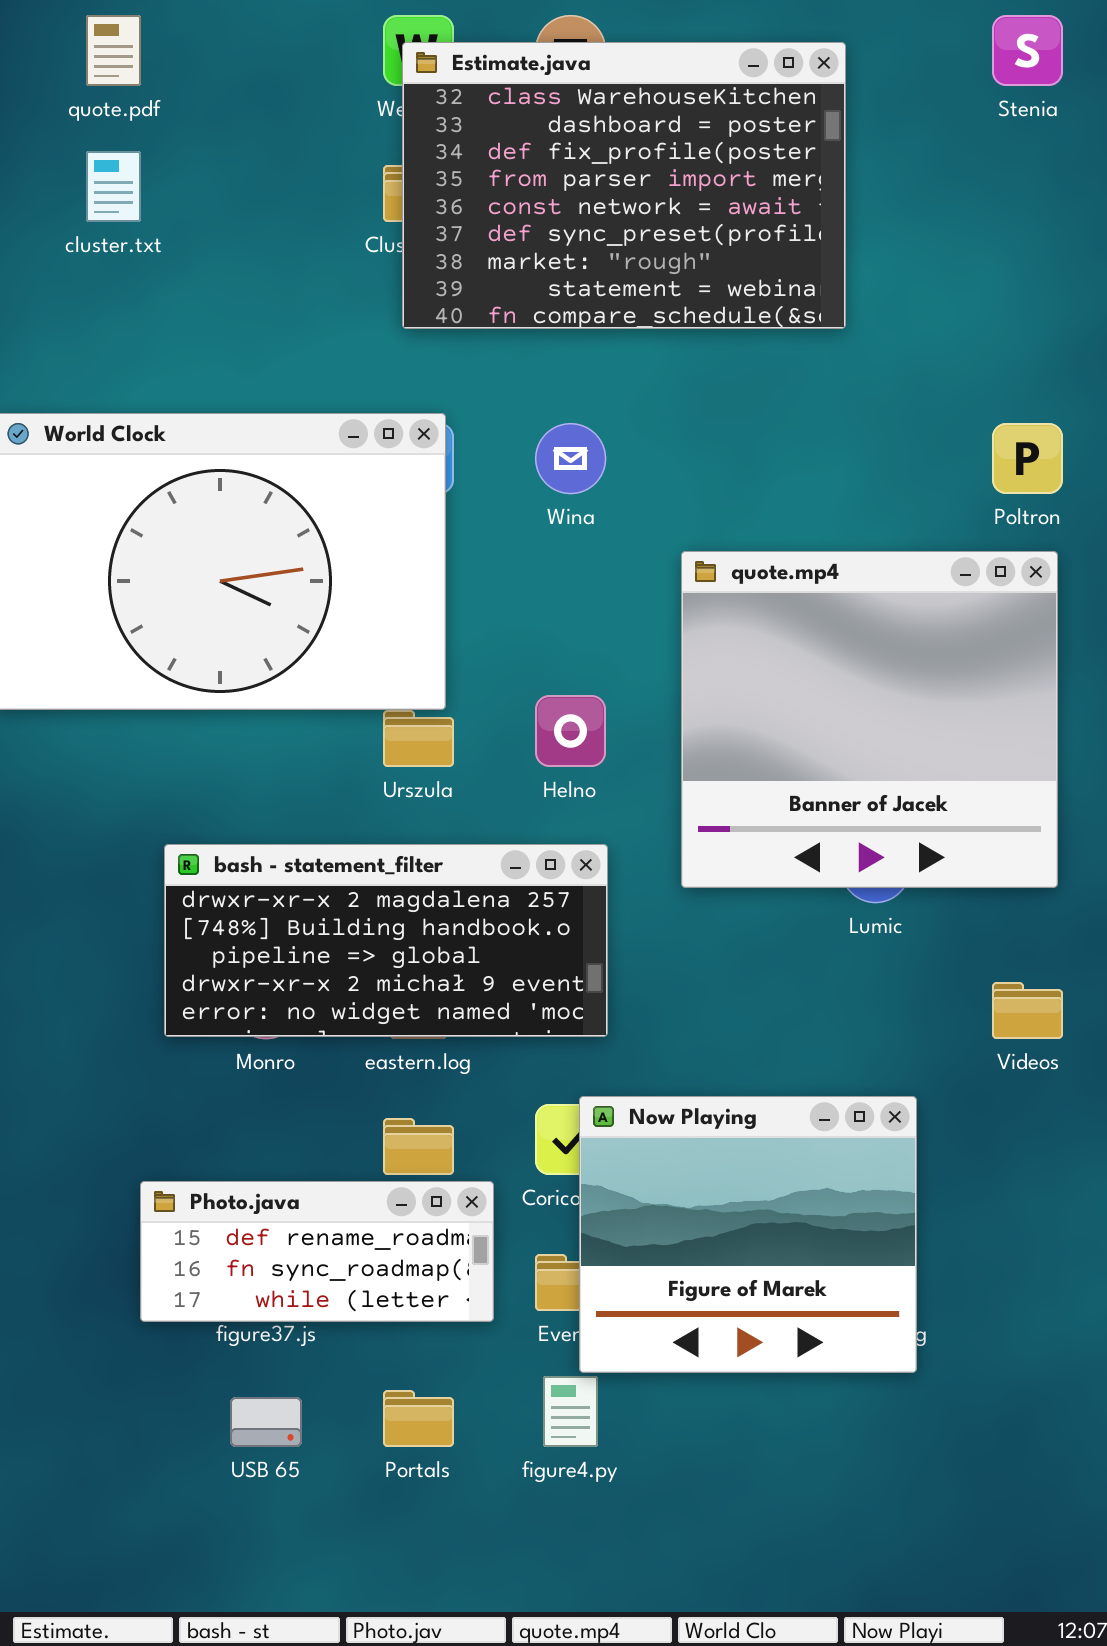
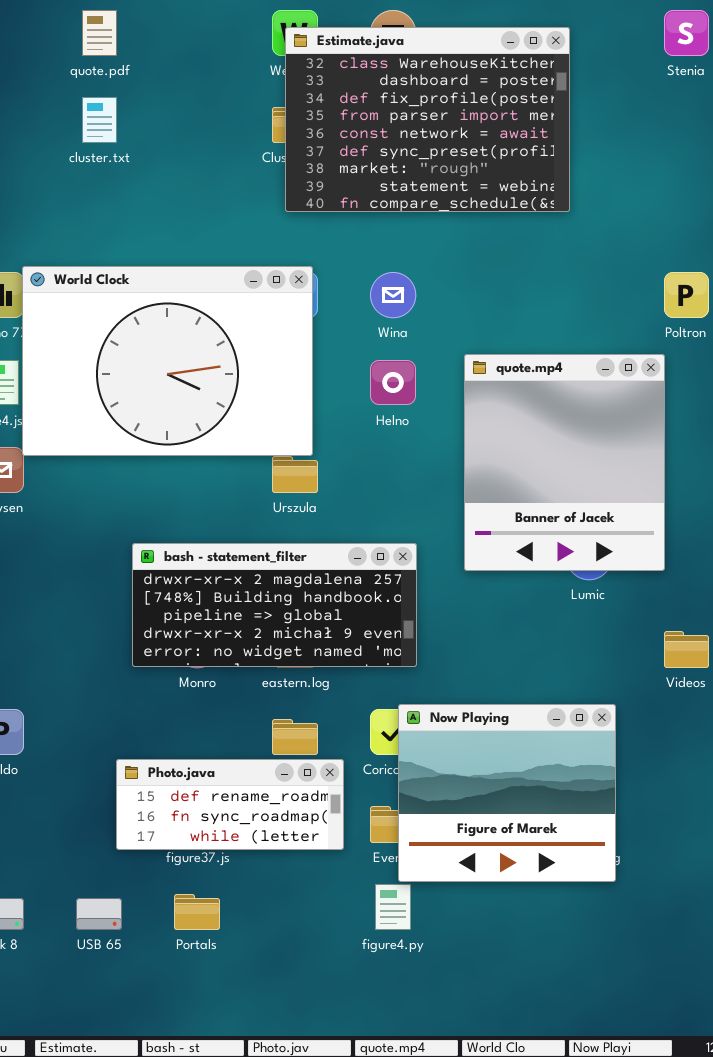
quote.mp4: [681,551,1058,888] -> [464,354,665,571], resized
Helno: [535,695,606,767] -> [370,360,416,405], moved
Portals: [383,1390,454,1447] -> [174,894,220,930], moved
USB 65: [230,1397,302,1447] -> [76,898,122,930], moved

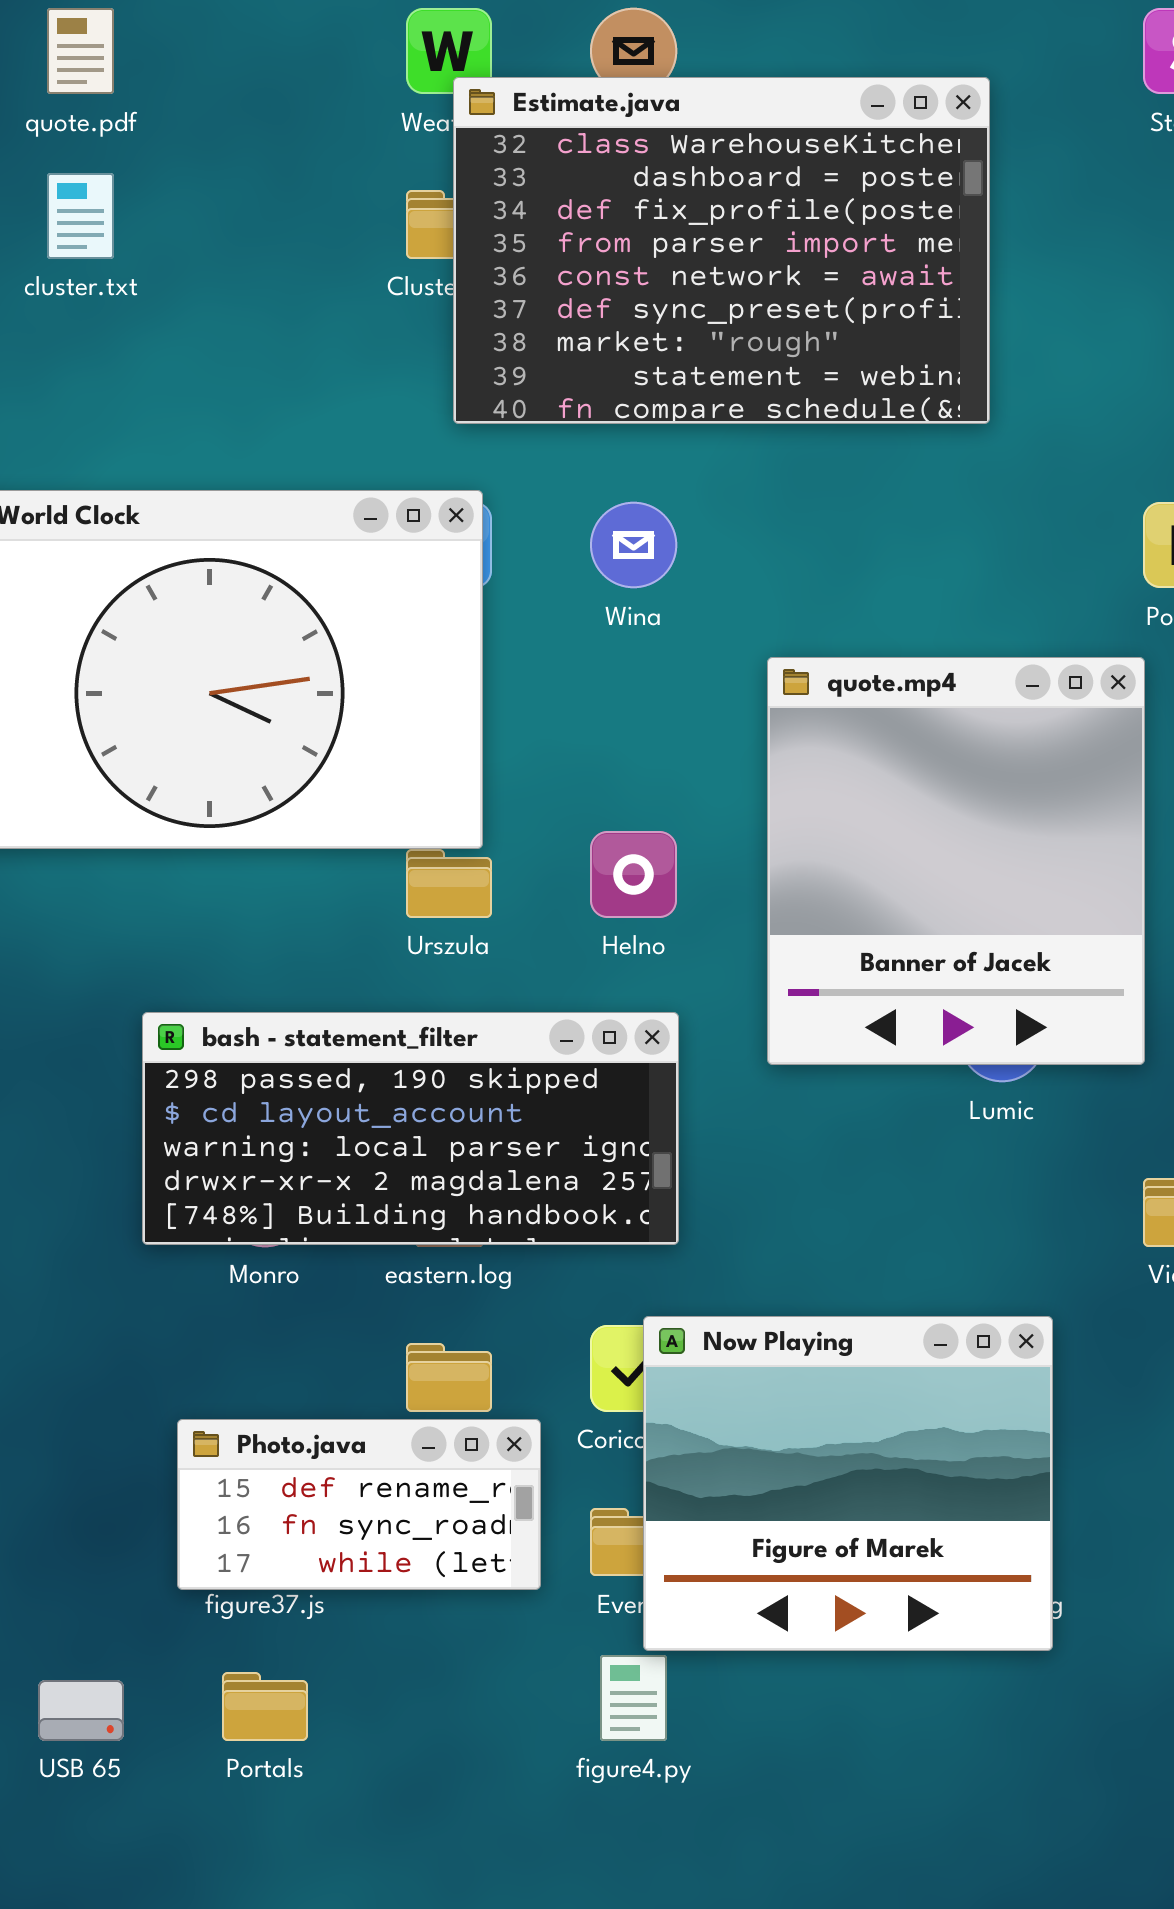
Estimate.java: [285,27,570,212] -> [453,77,990,424], moved
Helno: [370,360,416,405] -> [590,831,677,918], moved
bash - statement_filter: [132,543,417,667] -> [142,1012,679,1245], scrolled up 3 rows
Photo.java: [116,759,344,850] -> [177,1419,541,1590], resized

